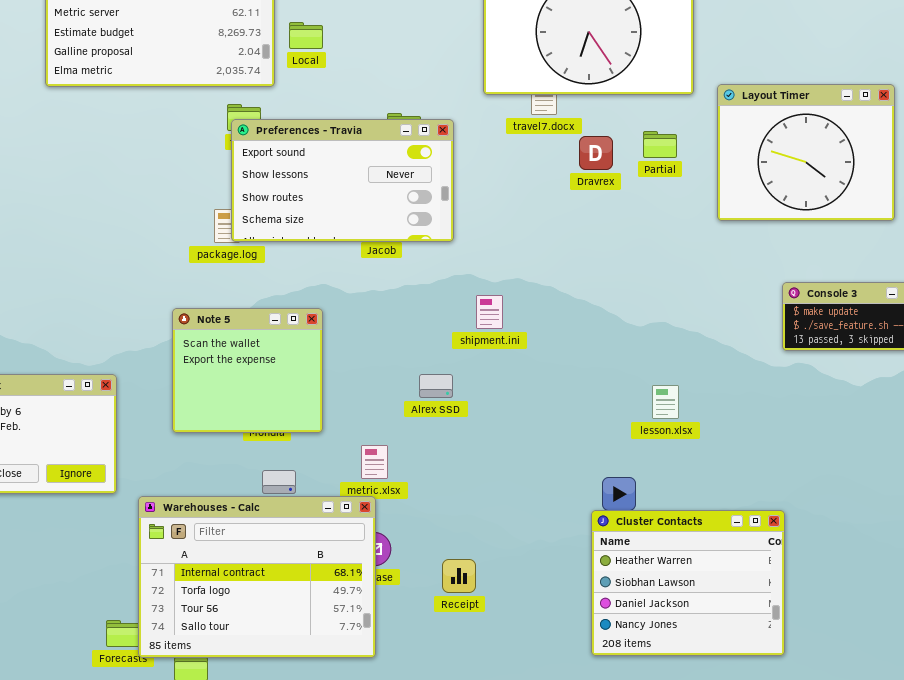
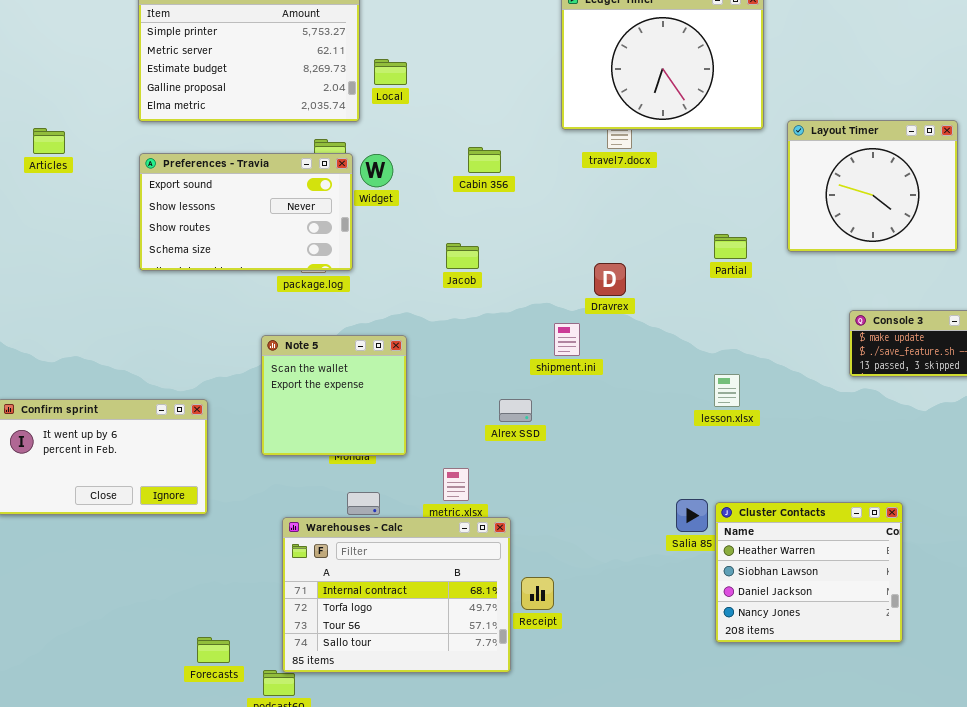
Preferences - Travia: [231,119,454,242] -> [139,153,353,271], moved
Partial: [643,131,677,158] -> [714,234,747,259], moved
Dravrex: [579,136,613,170] -> [594,263,626,296], moved
lesson.xlsx: [652,385,679,419] -> [714,374,740,407], moved
Warehouses - Calc: [138,496,376,658] -> [282,517,511,673], moved
Cluster Contacts: [591,510,785,656] -> [715,502,903,643], moved

